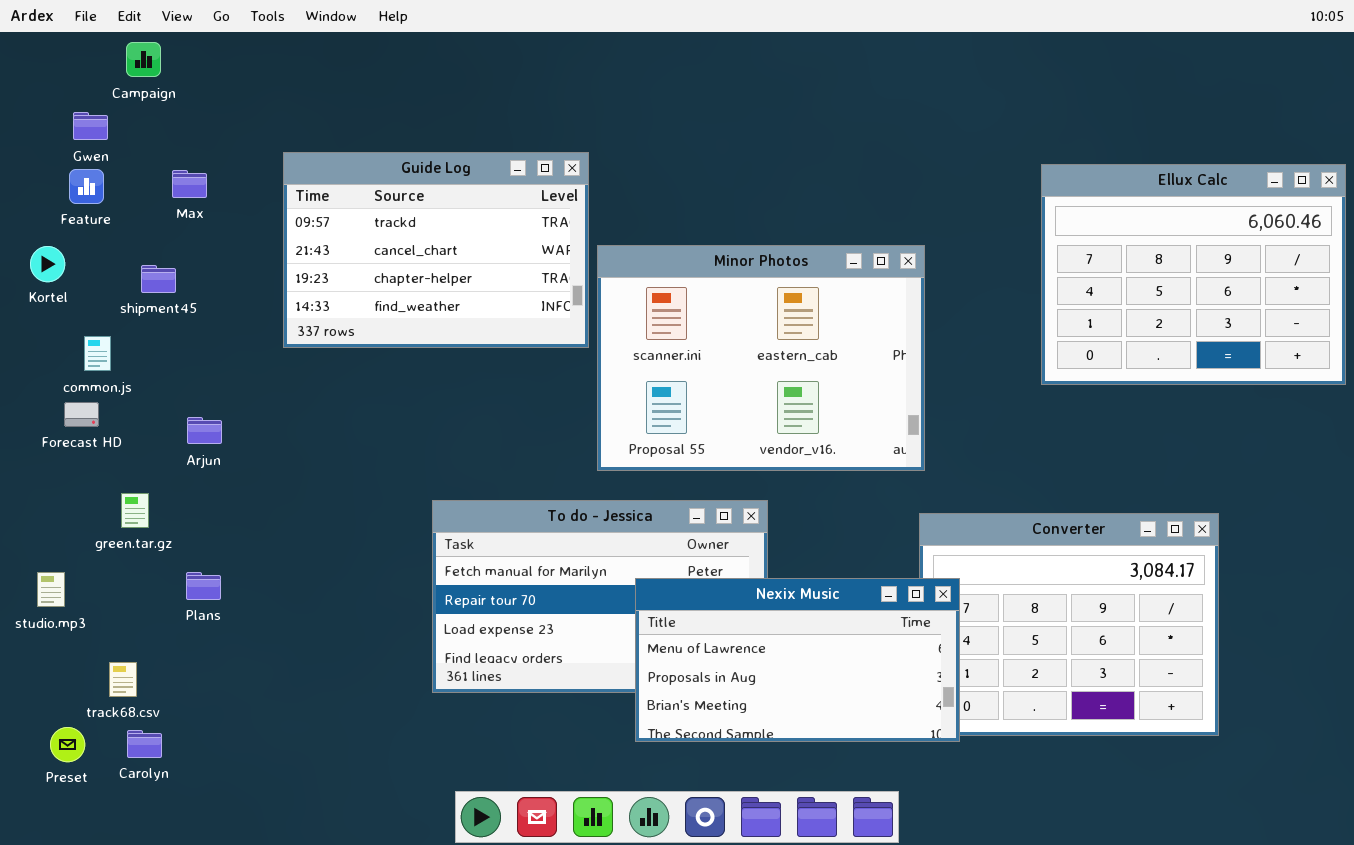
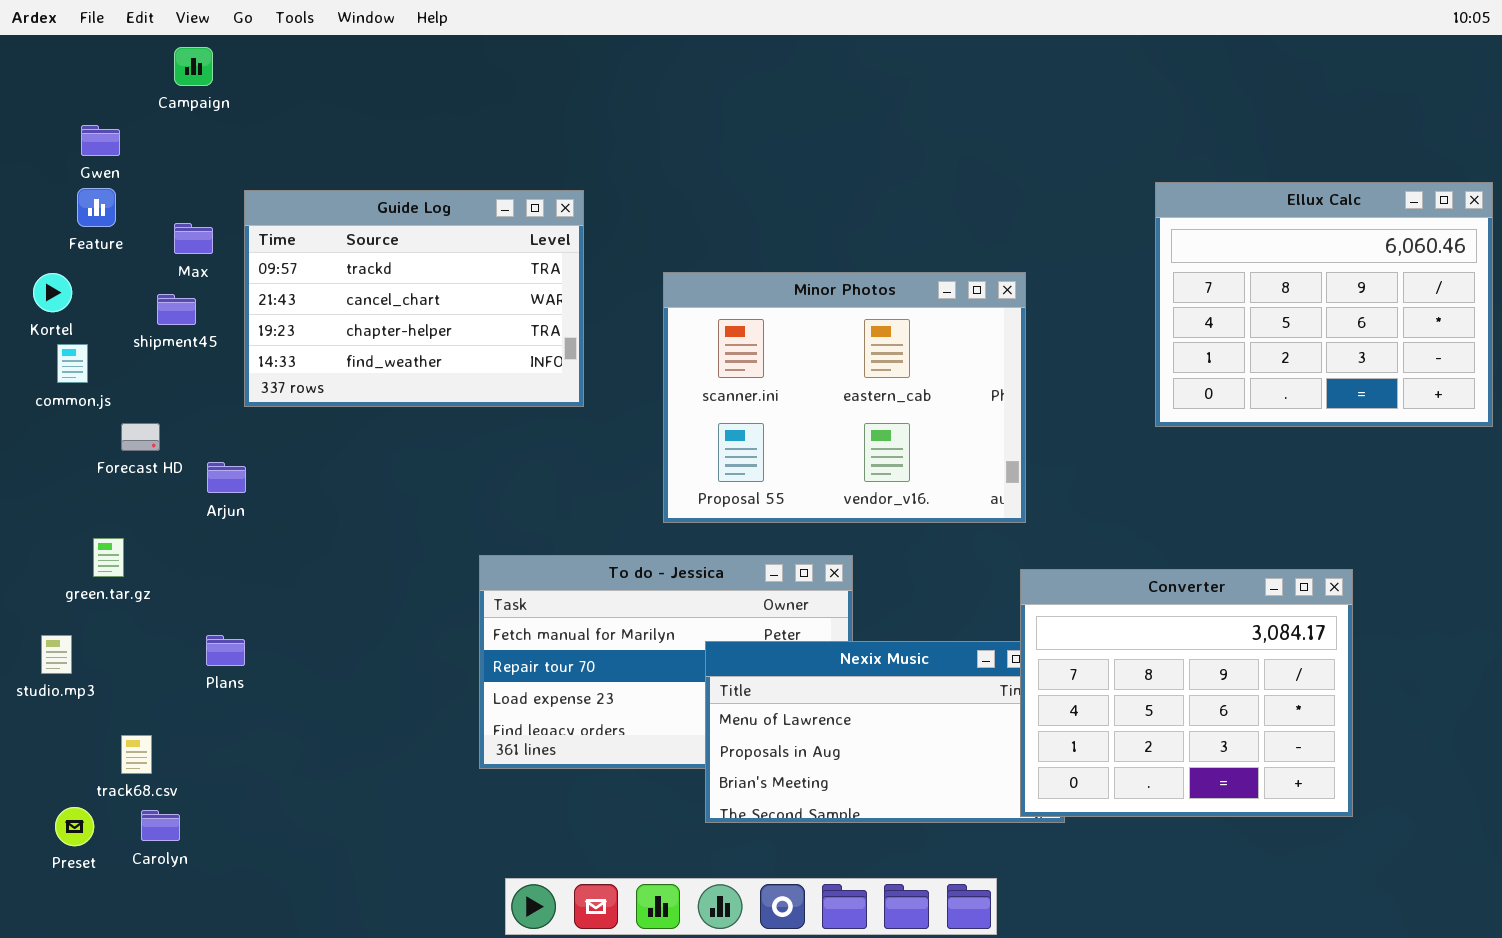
Campaign: [126,42,161,77] -> [174,47,213,86], moved
Guide Log: [283,152,589,348] -> [244,190,584,407], moved
Max: [172,170,207,198] -> [174,223,213,254], moved
common.js: [84,336,111,371] -> [57,344,88,383], moved
Forecast HD: [64,402,99,427] -> [121,423,160,451], moved
green.tar.gz: [121,493,149,528] -> [93,538,124,577], moved
Converter: [919,513,1219,736] -> [1020,569,1353,817], raised

